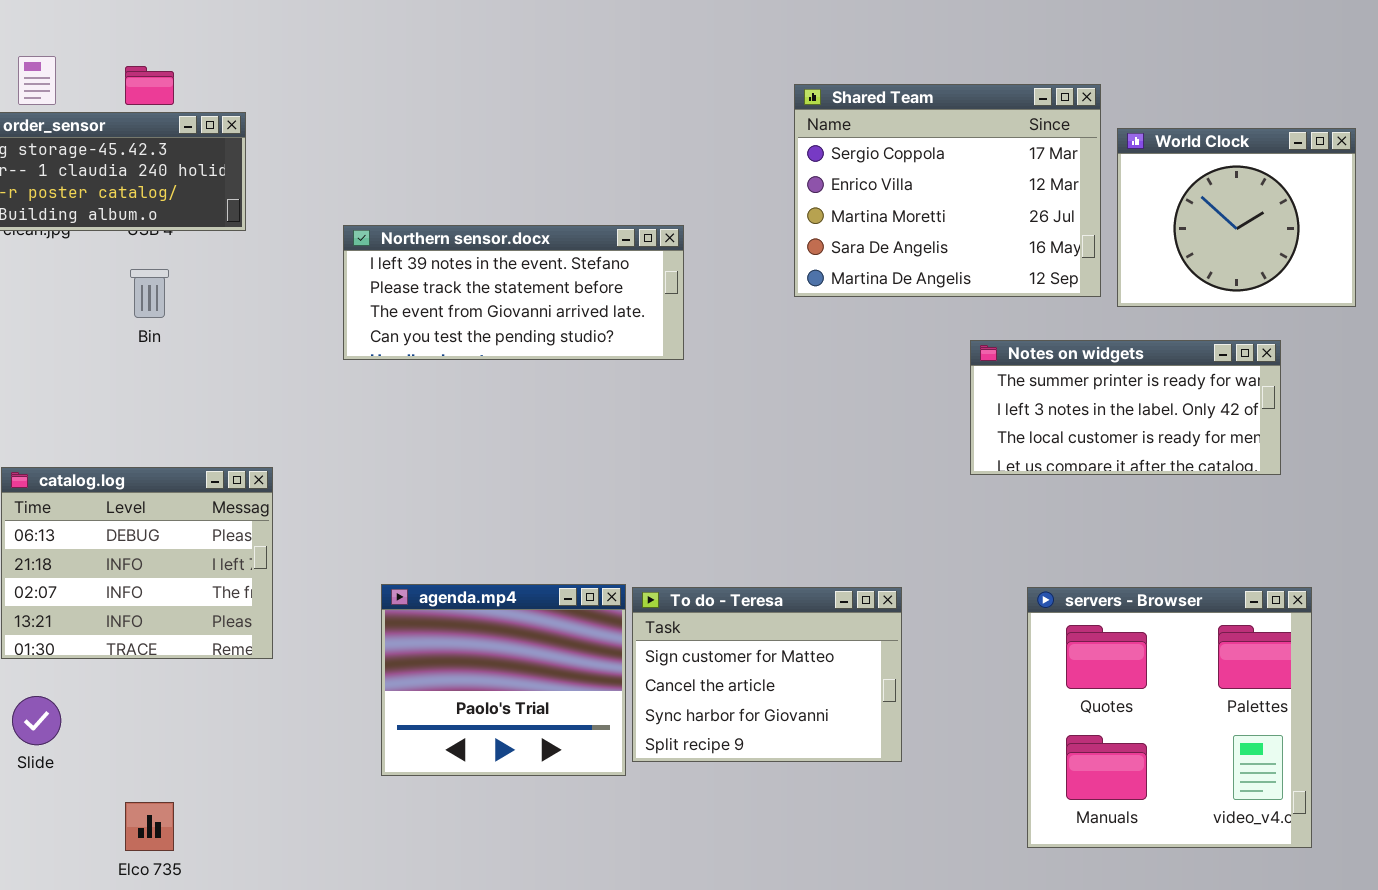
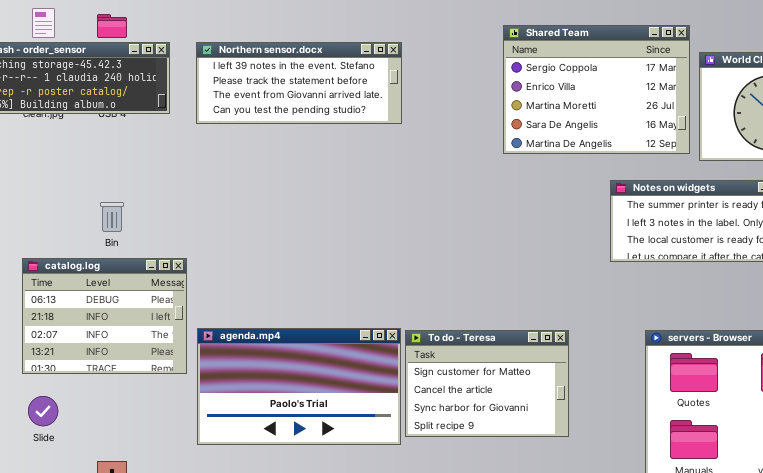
Northern sensor.docx: [343,225,684,360] -> [196,42,402,124], moved
Bin: [130,269,169,318] -> [100,202,124,232], moved
agenda.mp4: [381,584,626,776] -> [197,328,401,445], resized

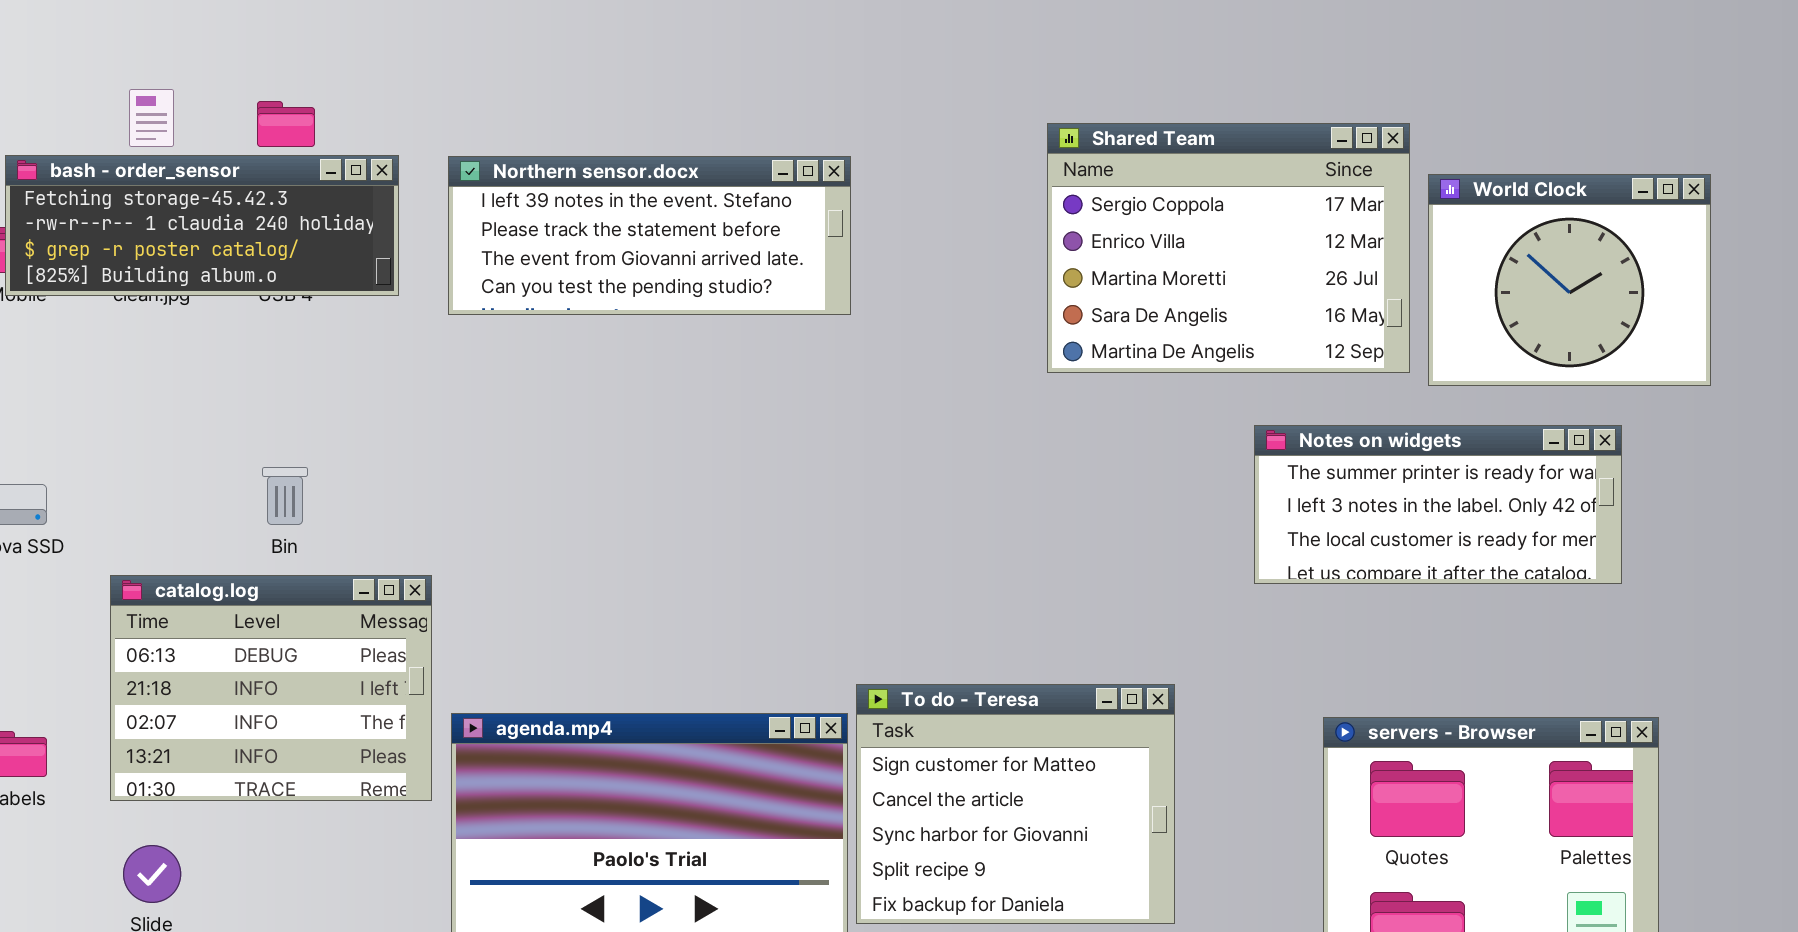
To do - Teresa: [405,330,569,437] -> [856,684,1175,924], resized

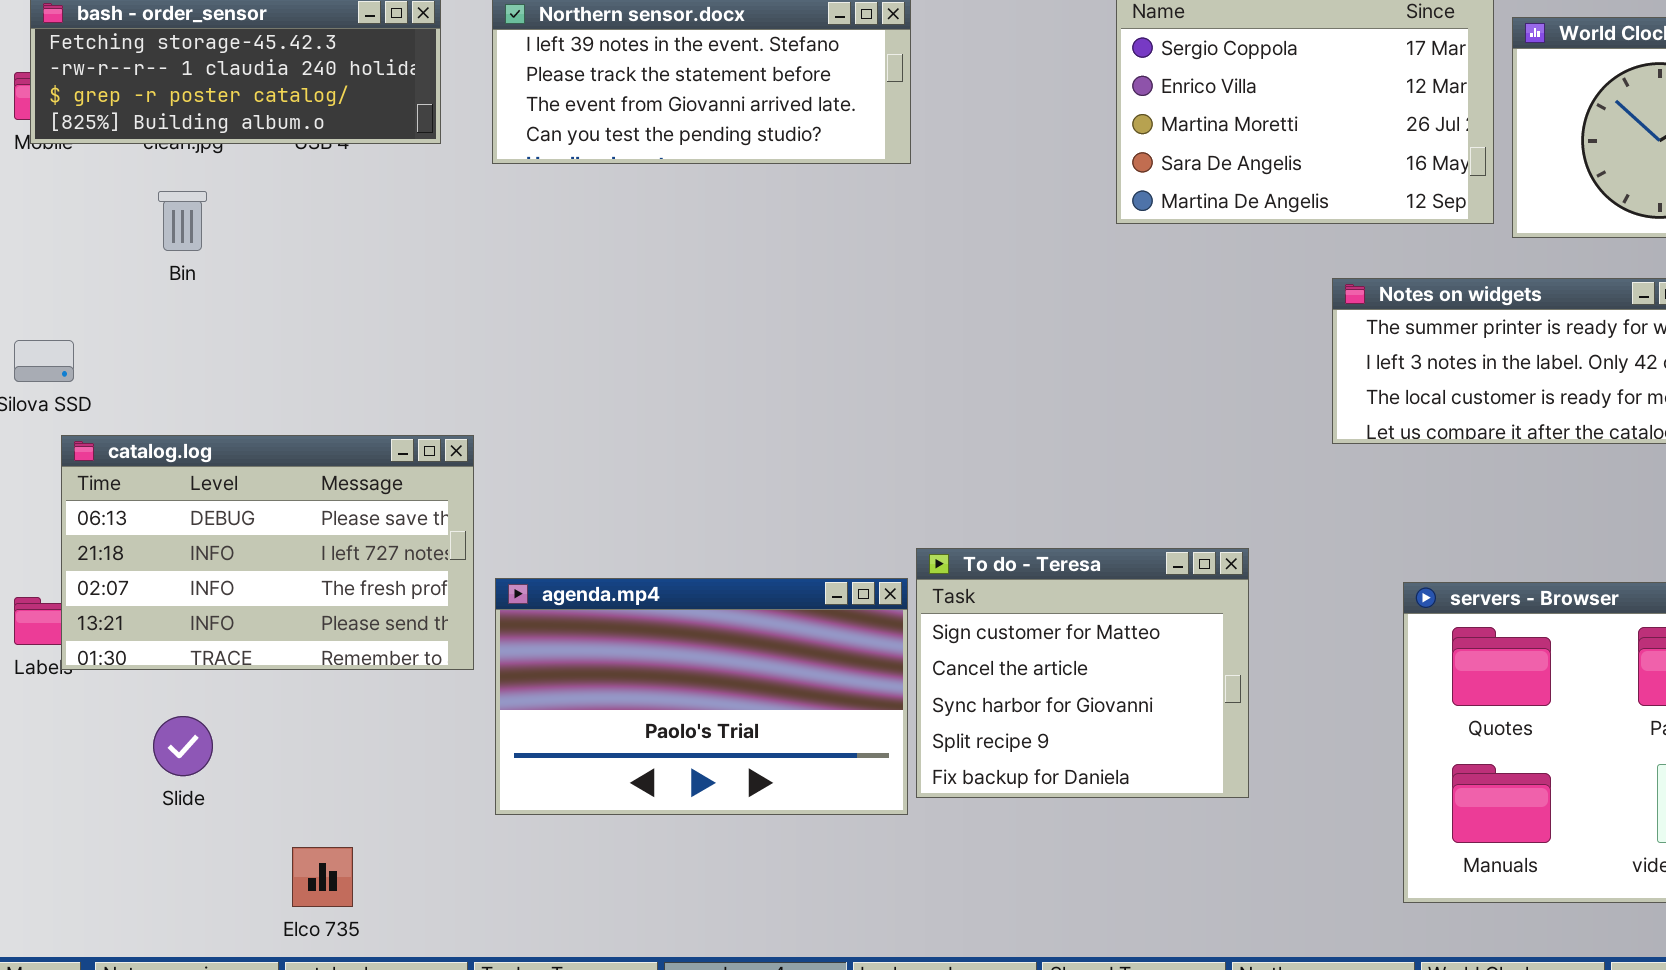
Bin: [262,467,308,525] -> [158,191,207,251], moved
catalog.log: [110,575,432,801] -> [61,435,474,670], resized

